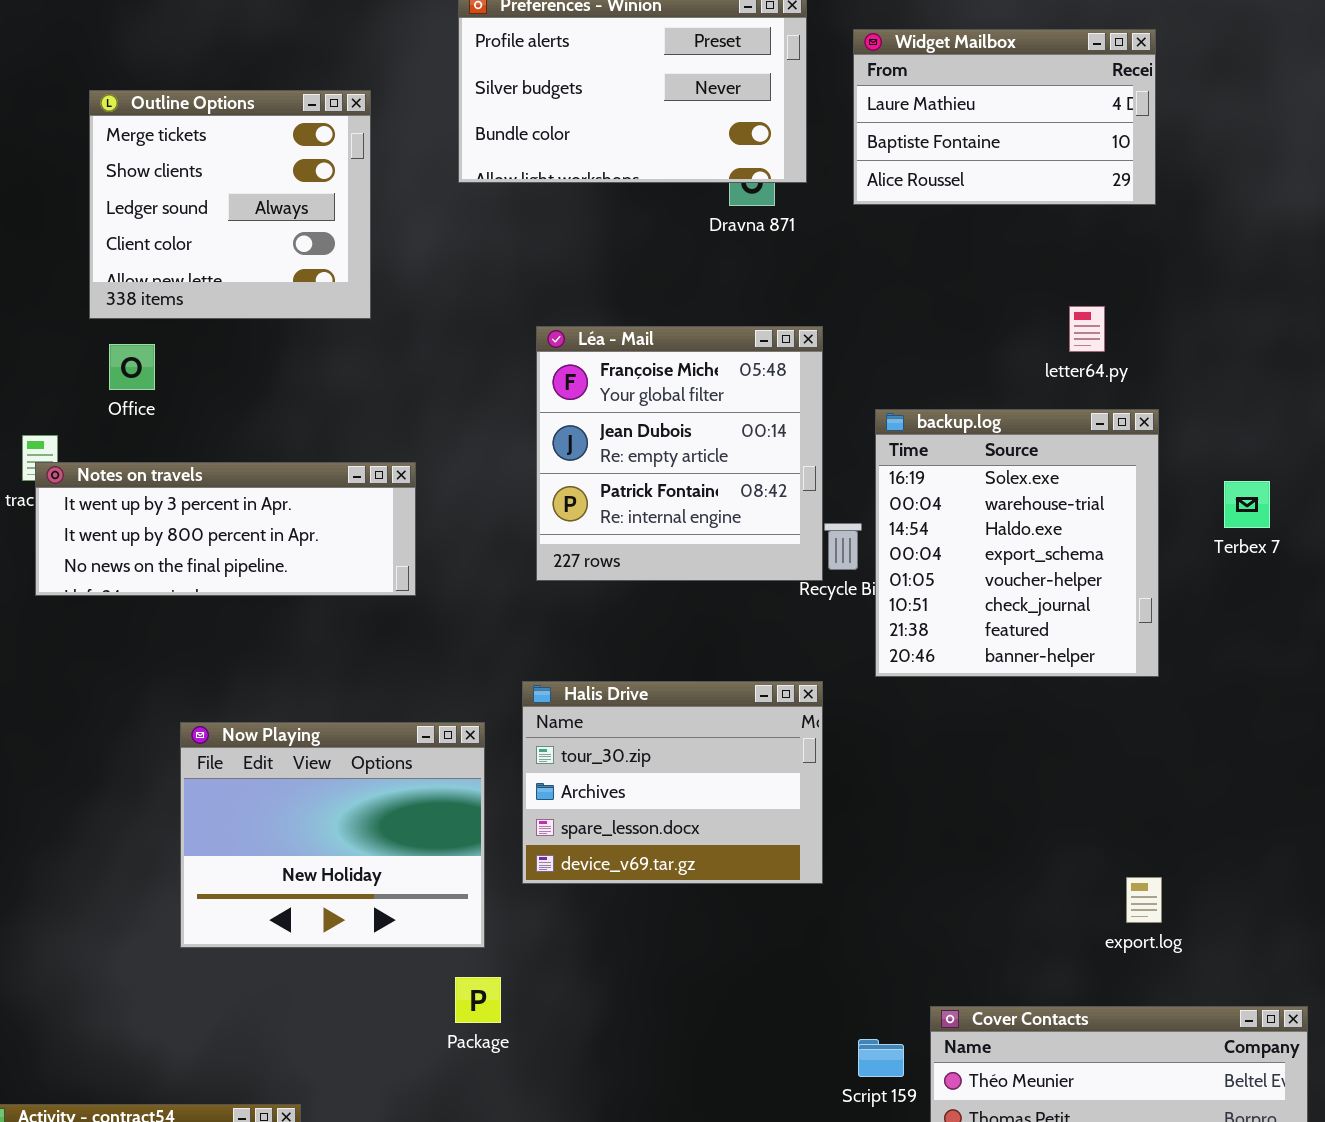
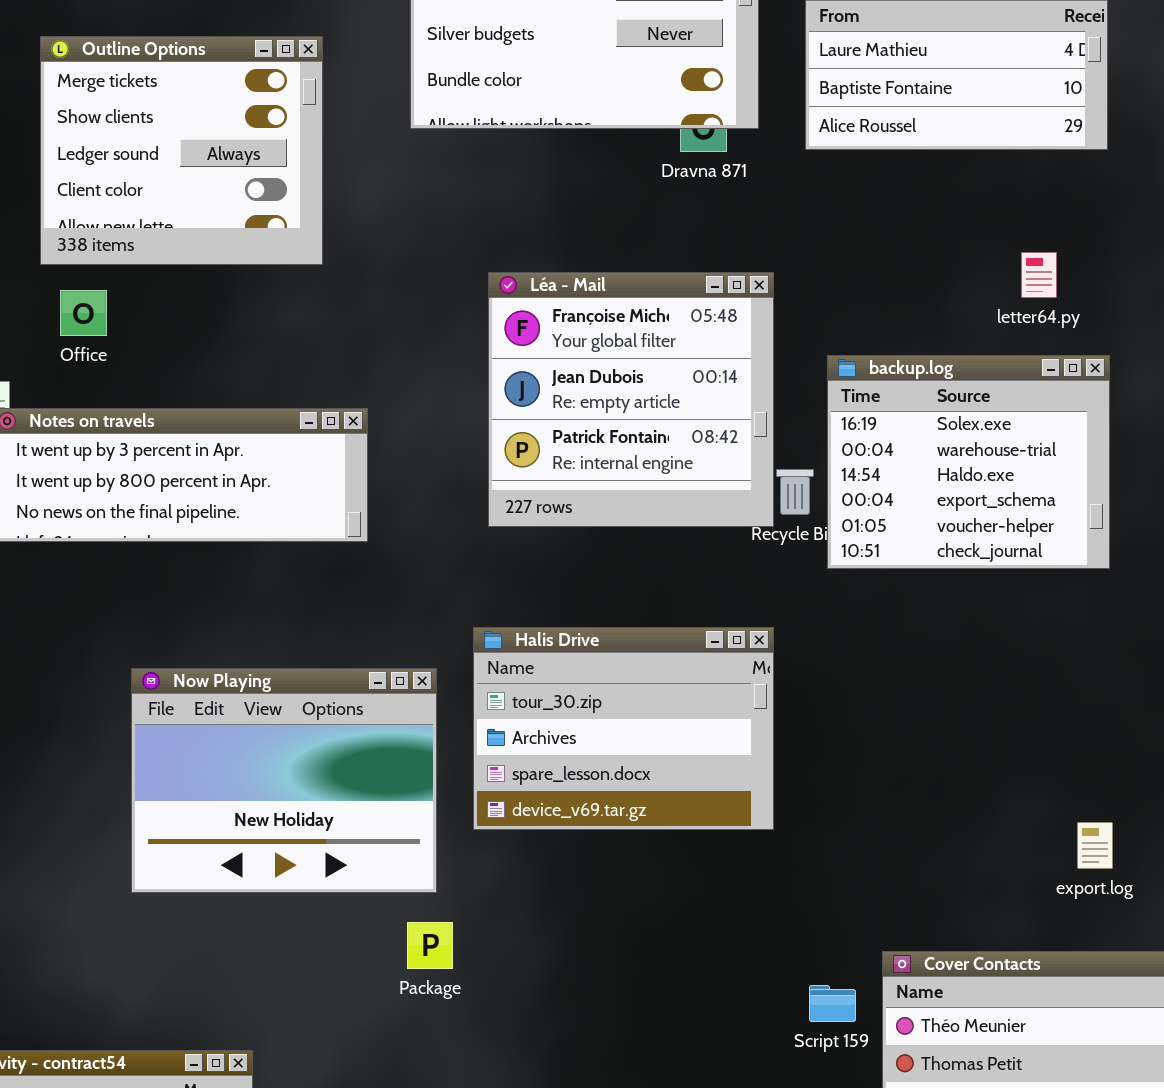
backup.log: [875,409,1159,677] -> [827,355,1110,569], resized

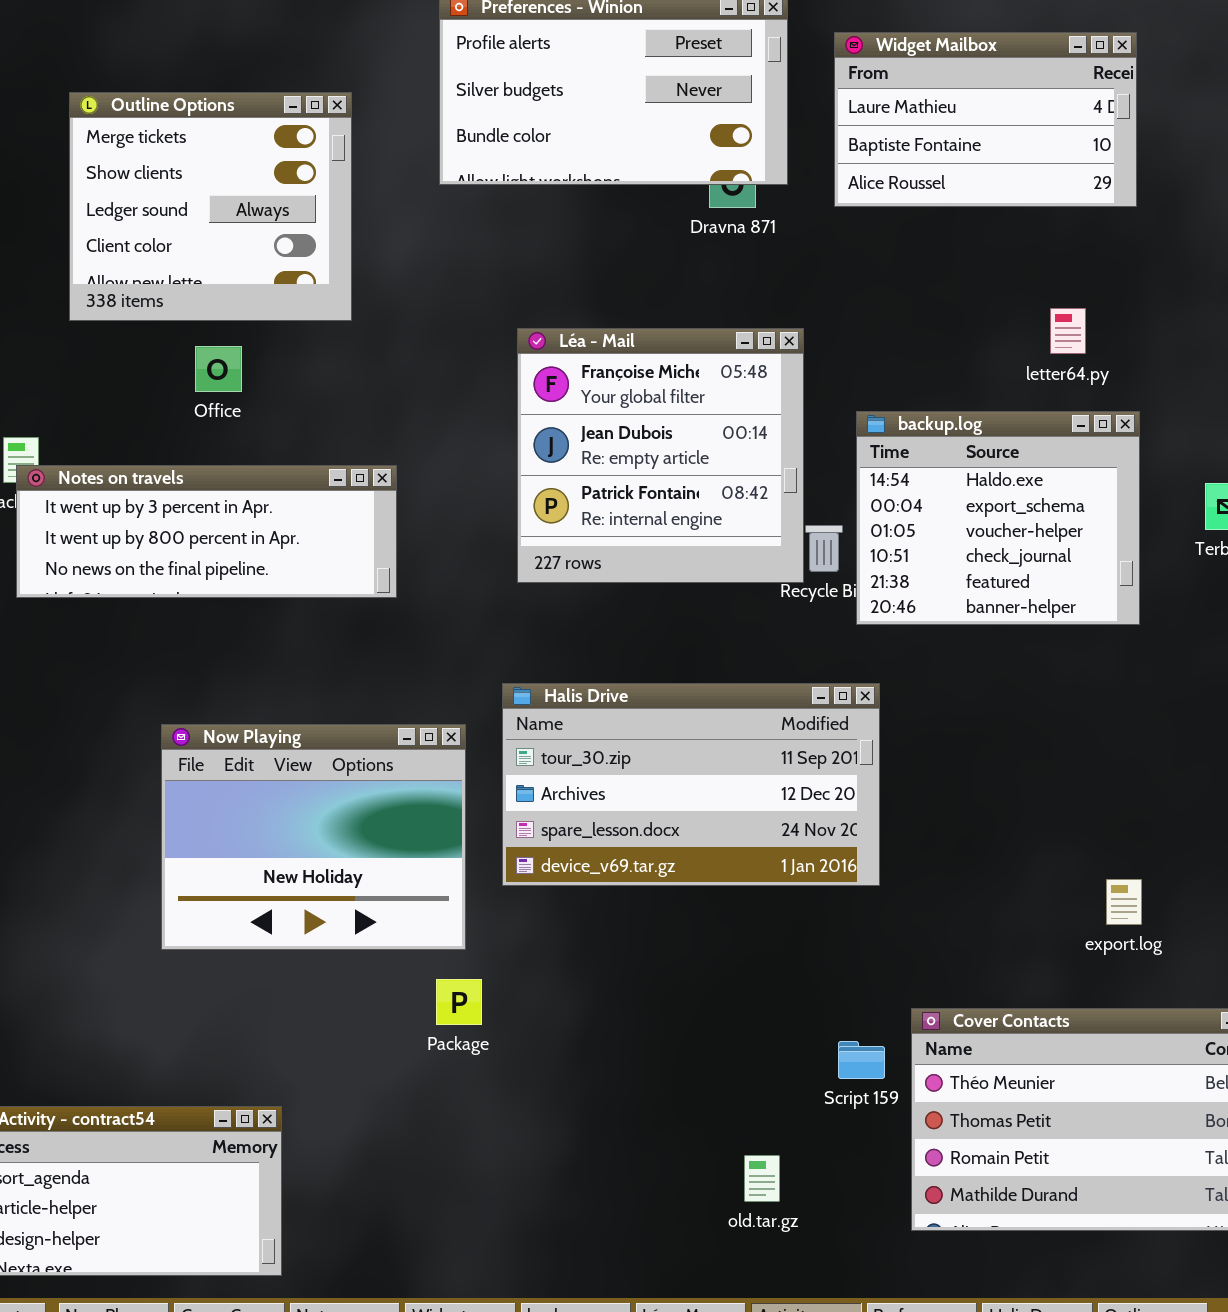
Office: [60,290,107,336] -> [195,346,242,392], moved
backup.log: [827,355,1110,569] -> [856,411,1140,625], scrolled down 2 rows
Halis Drive: [473,627,774,830] -> [502,683,880,886], resized

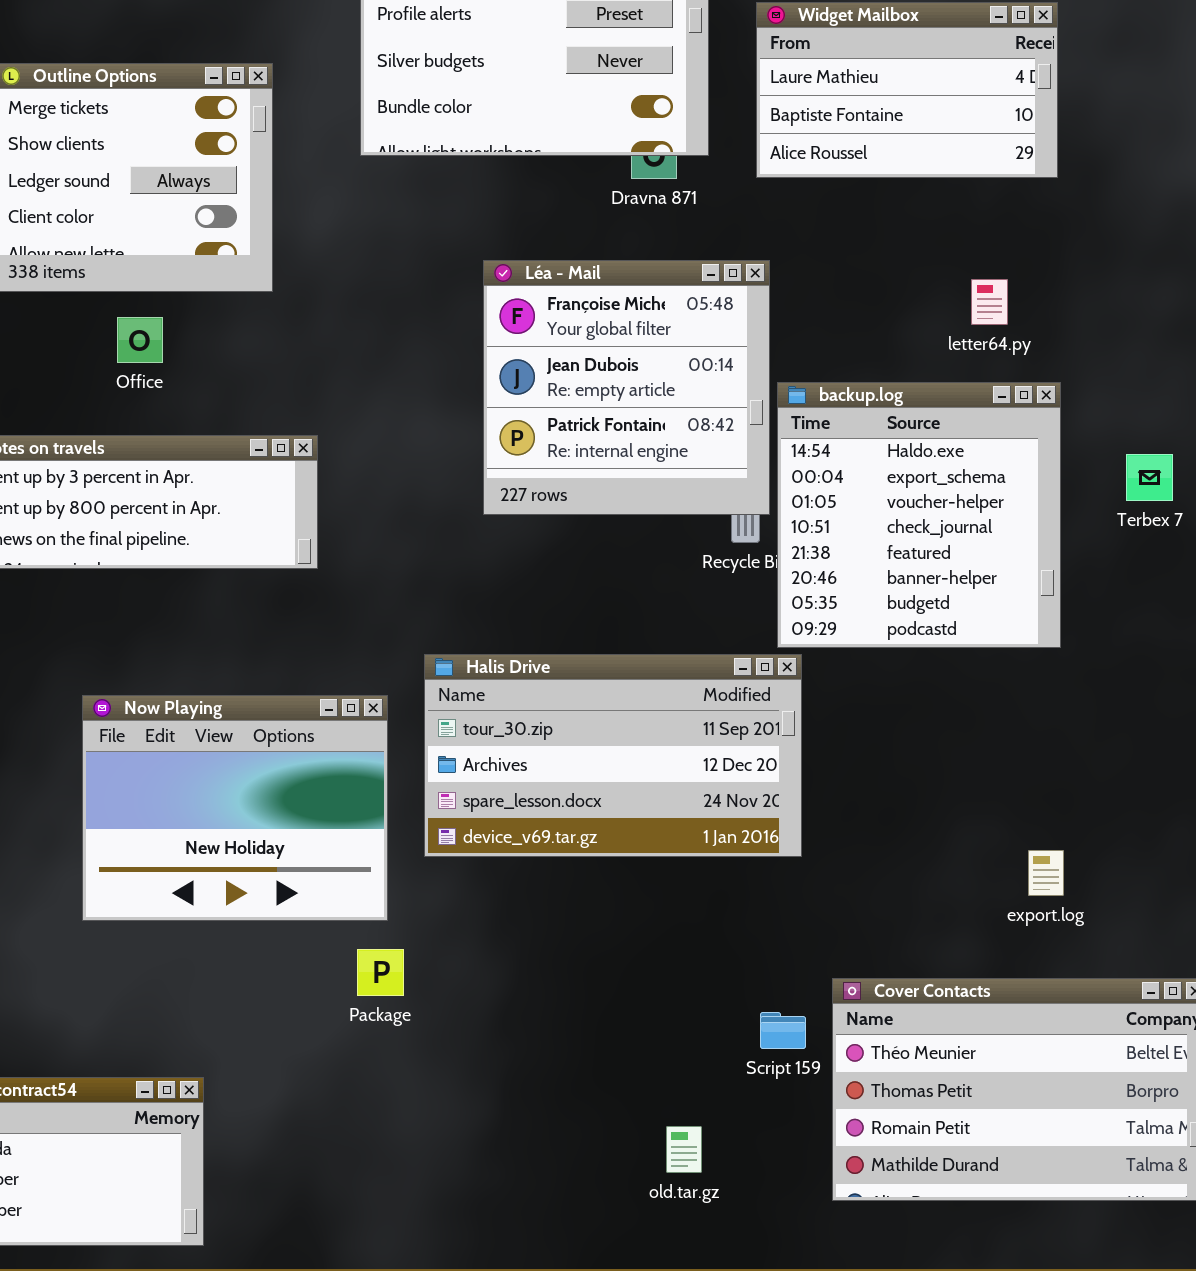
Léa - Mail: [517,328,804,583] -> [483,260,770,515], moved
backup.log: [856,411,1140,625] -> [777,382,1061,648], resized

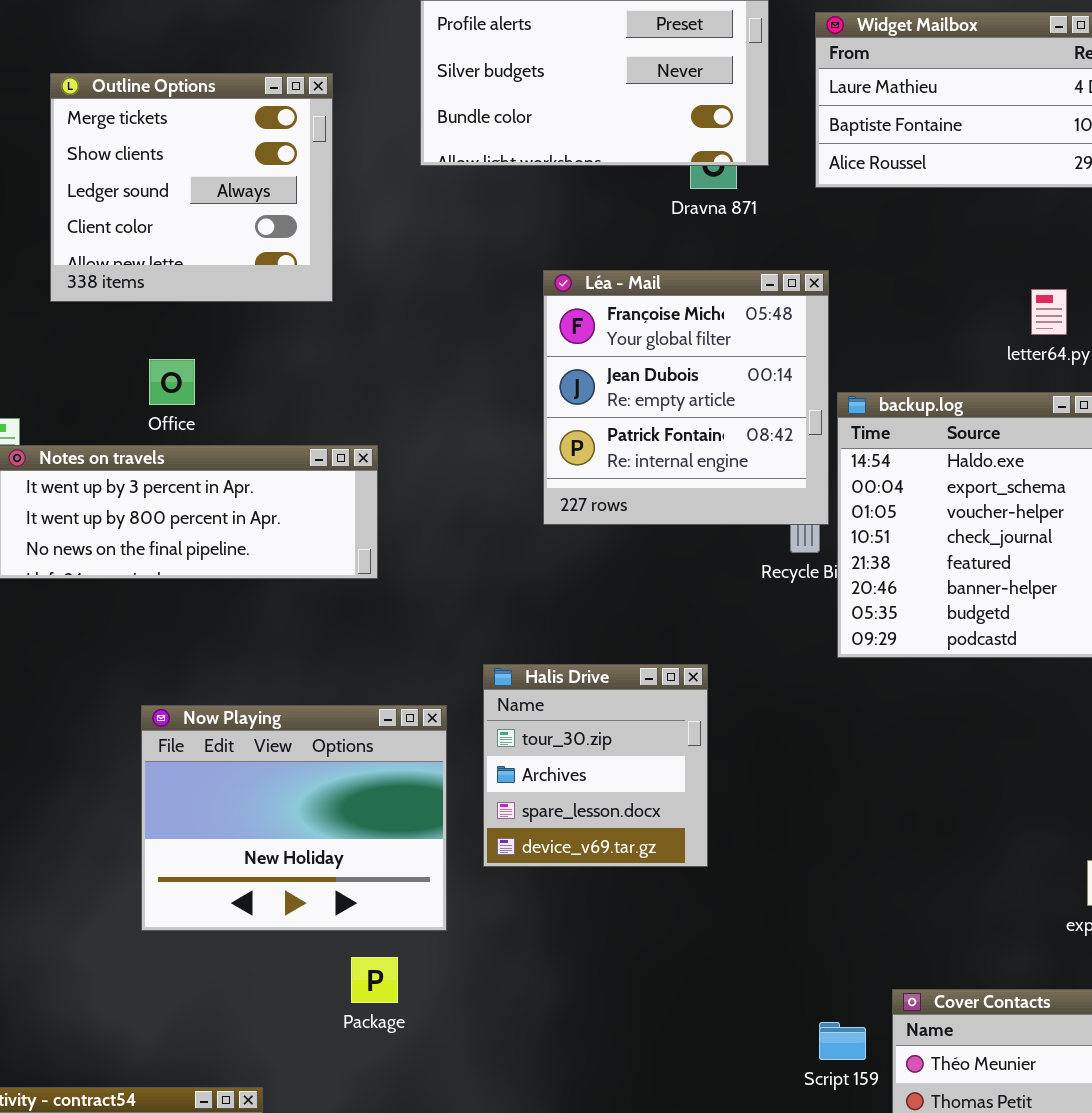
Office: [117,317,163,363] -> [149,359,195,405], moved
Halis Drive: [424,654,802,857] -> [483,664,708,867], resized
Package: [357,949,404,996] -> [351,957,398,1003], moved

